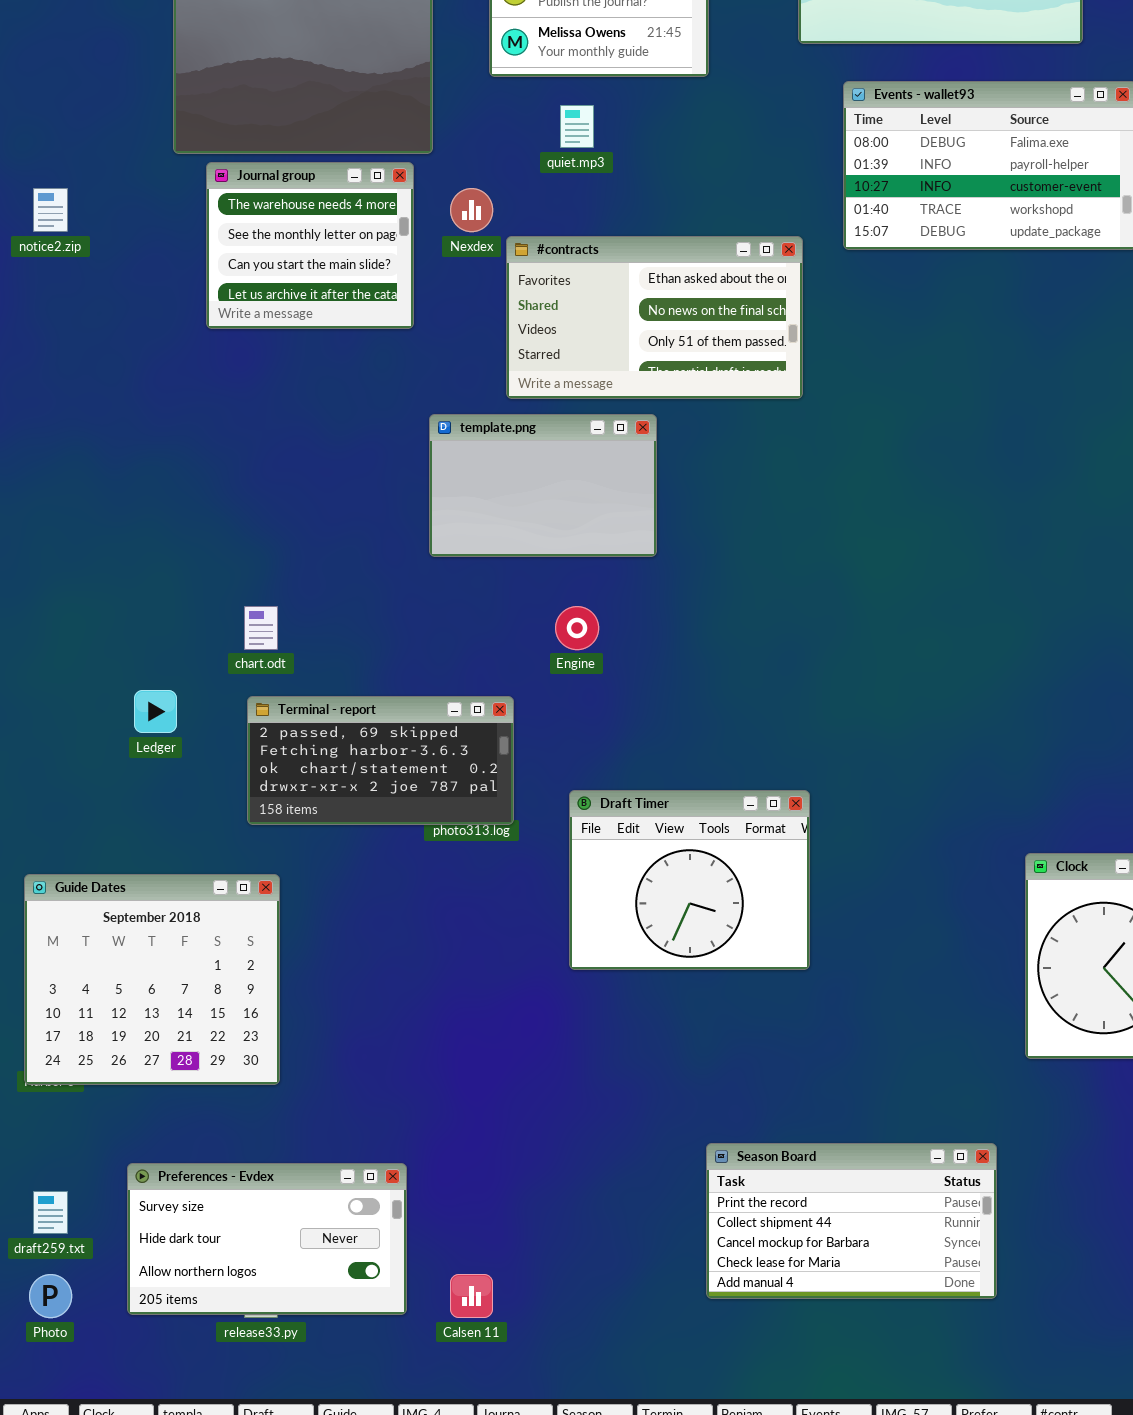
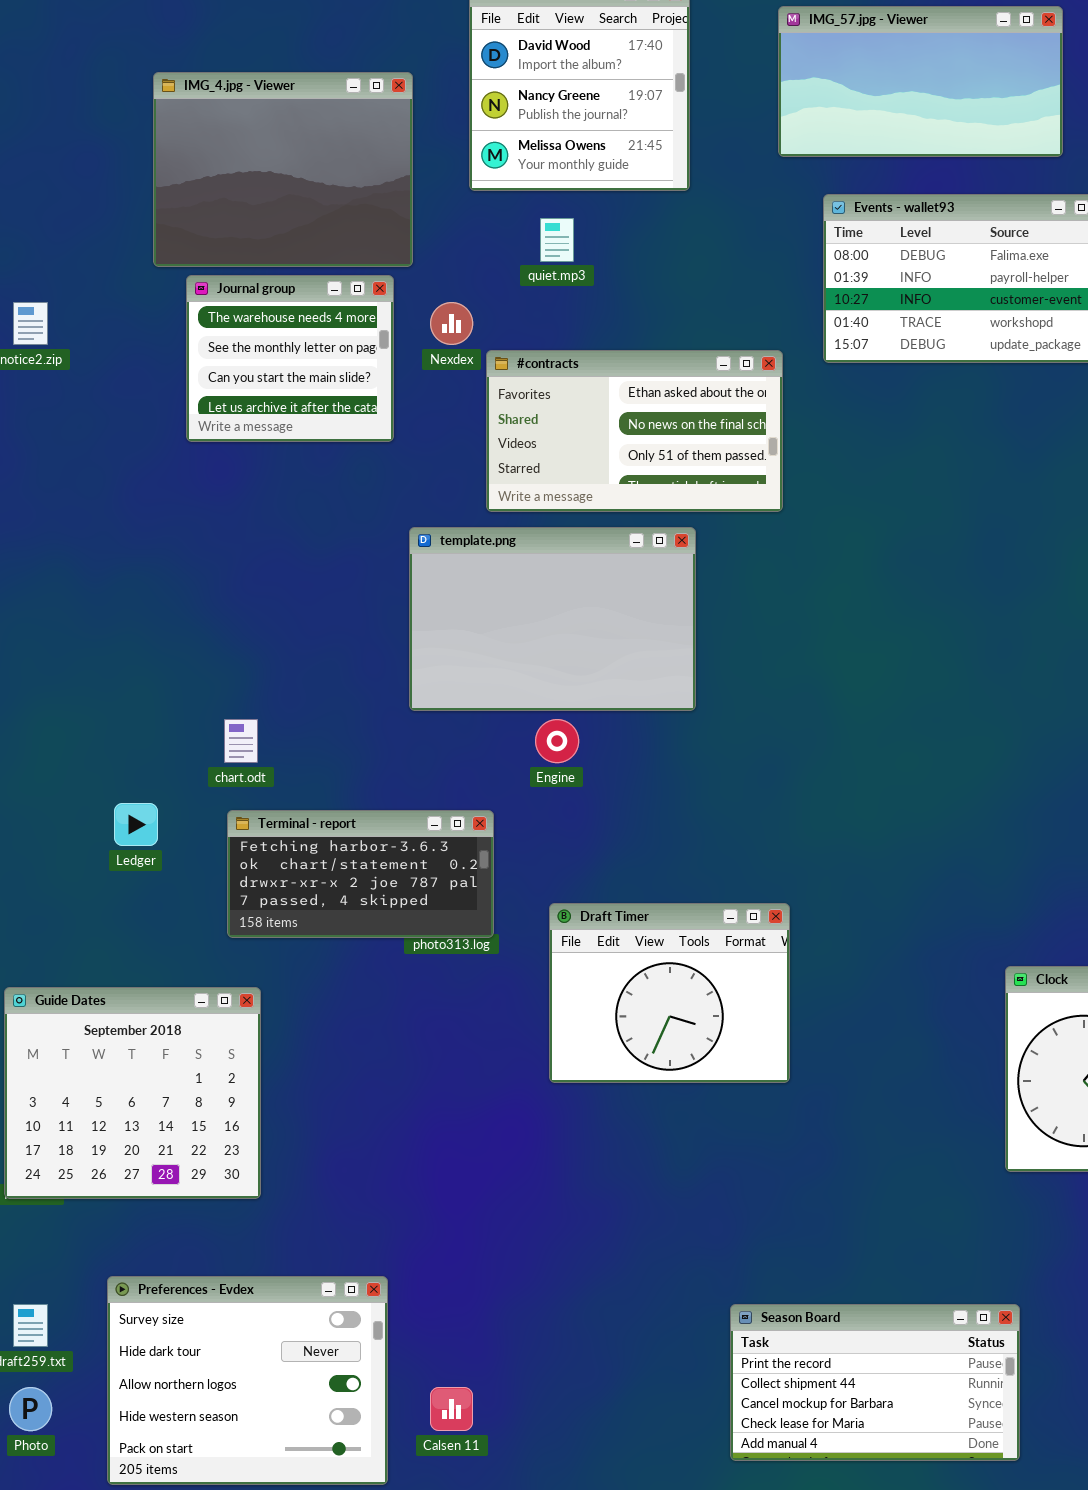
template.png: [429,414,657,557] -> [409,527,696,711], resized
Terminal - report: [247,696,514,825] -> [227,810,494,938], scrolled down 1 row
Season Board: [706,1143,997,1299] -> [730,1304,1020,1461], moved
Preferences - Evdex: [127,1163,407,1315] -> [107,1276,388,1485], resized

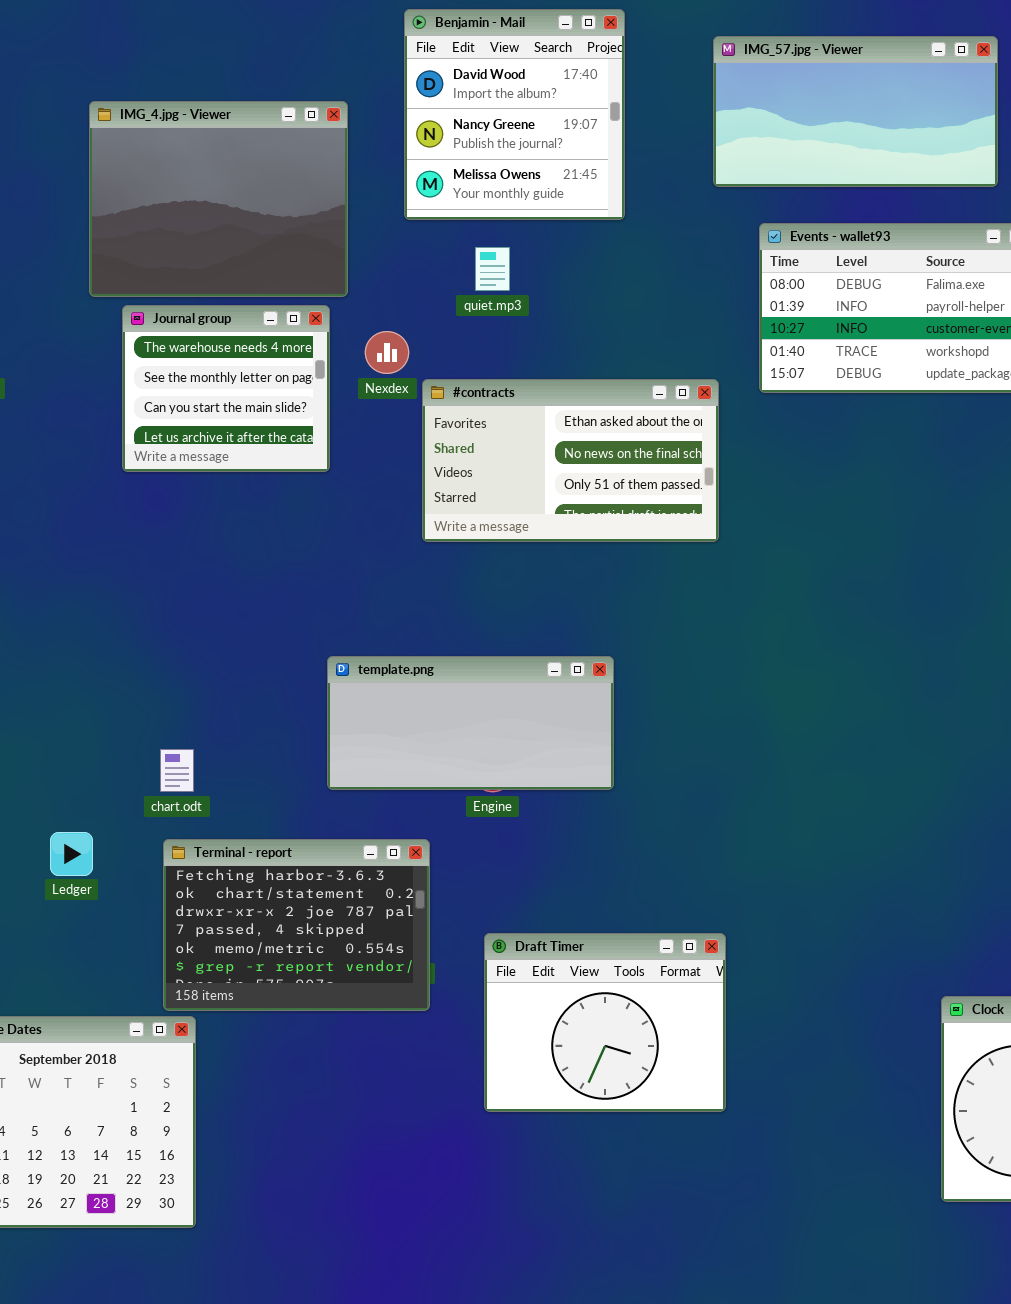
template.png: [409,527,696,711] -> [327,656,614,790], moved, resized
Terminal - report: [227,810,494,938] -> [163,839,430,1011], resized

